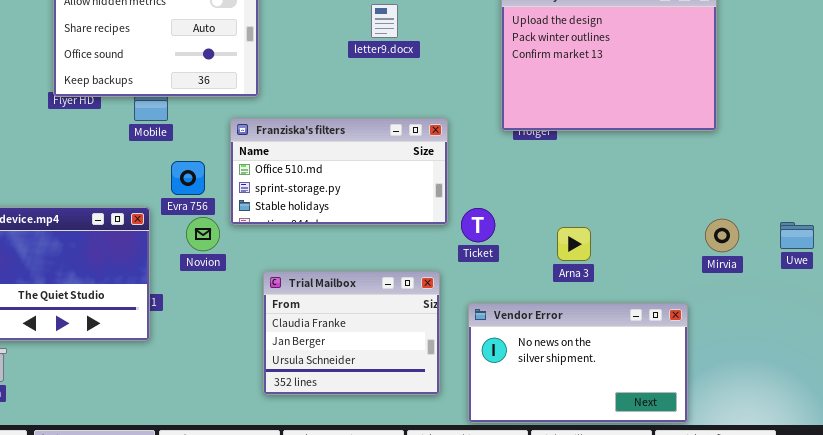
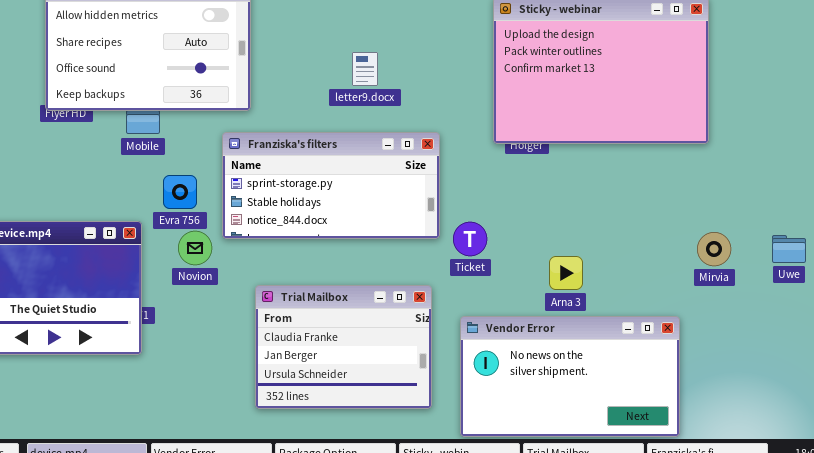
letter9.docx: [371,4,398,38] -> [352,52,378,86], moved
Franziska's filters: [230,118,448,225] -> [222,132,440,239], scrolled down 1 row
Arna 3: [557,227,591,261] -> [549,256,583,290], moved

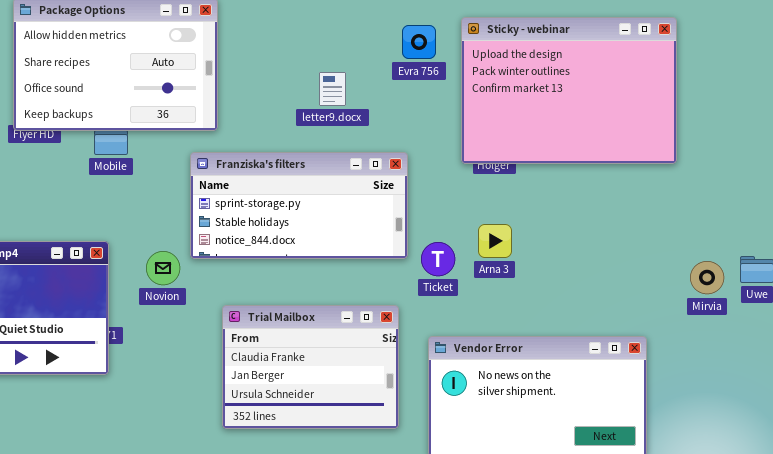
Evra 756: [163,175,197,209] -> [402,25,436,59], moved
Mirvia: [697,232,731,266] -> [690,261,724,294], moved
Arna 3: [549,256,583,290] -> [478,224,512,258], moved

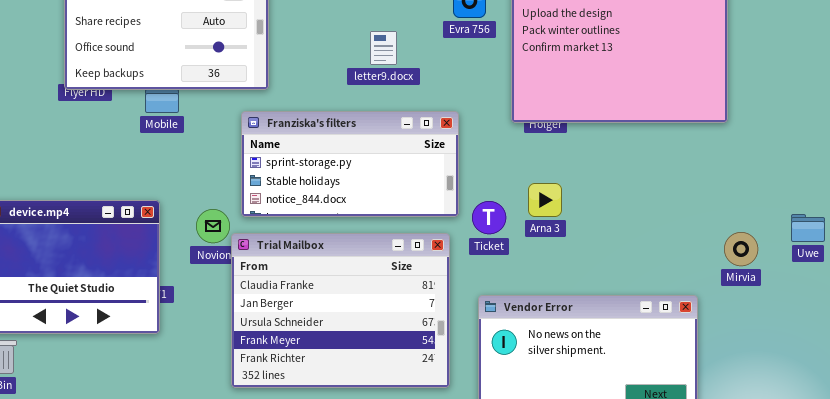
Mirvia: [690,261,724,294] -> [724,232,758,266], moved
Trial Mailbox: [222,305,399,429] -> [231,233,450,388], resized

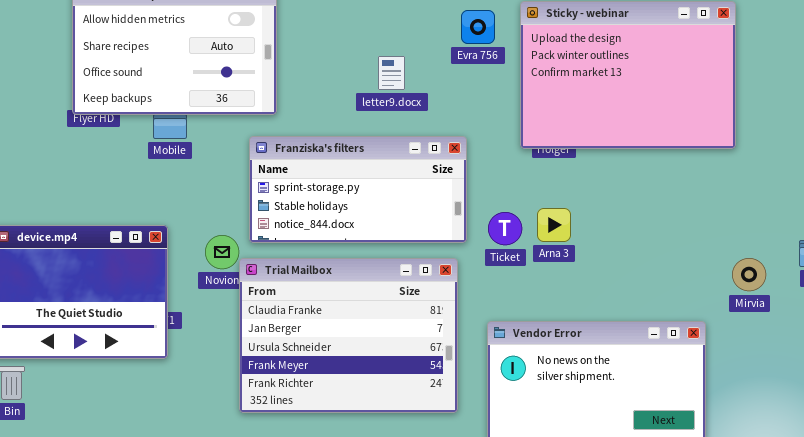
Ticket: [472,201,506,234] -> [488,212,522,245], moved

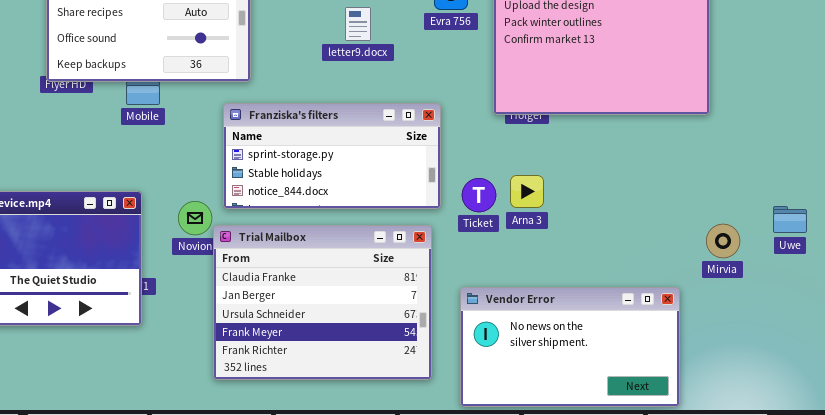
letter9.docx: [378,56,405,90] -> [345,7,371,41], moved

